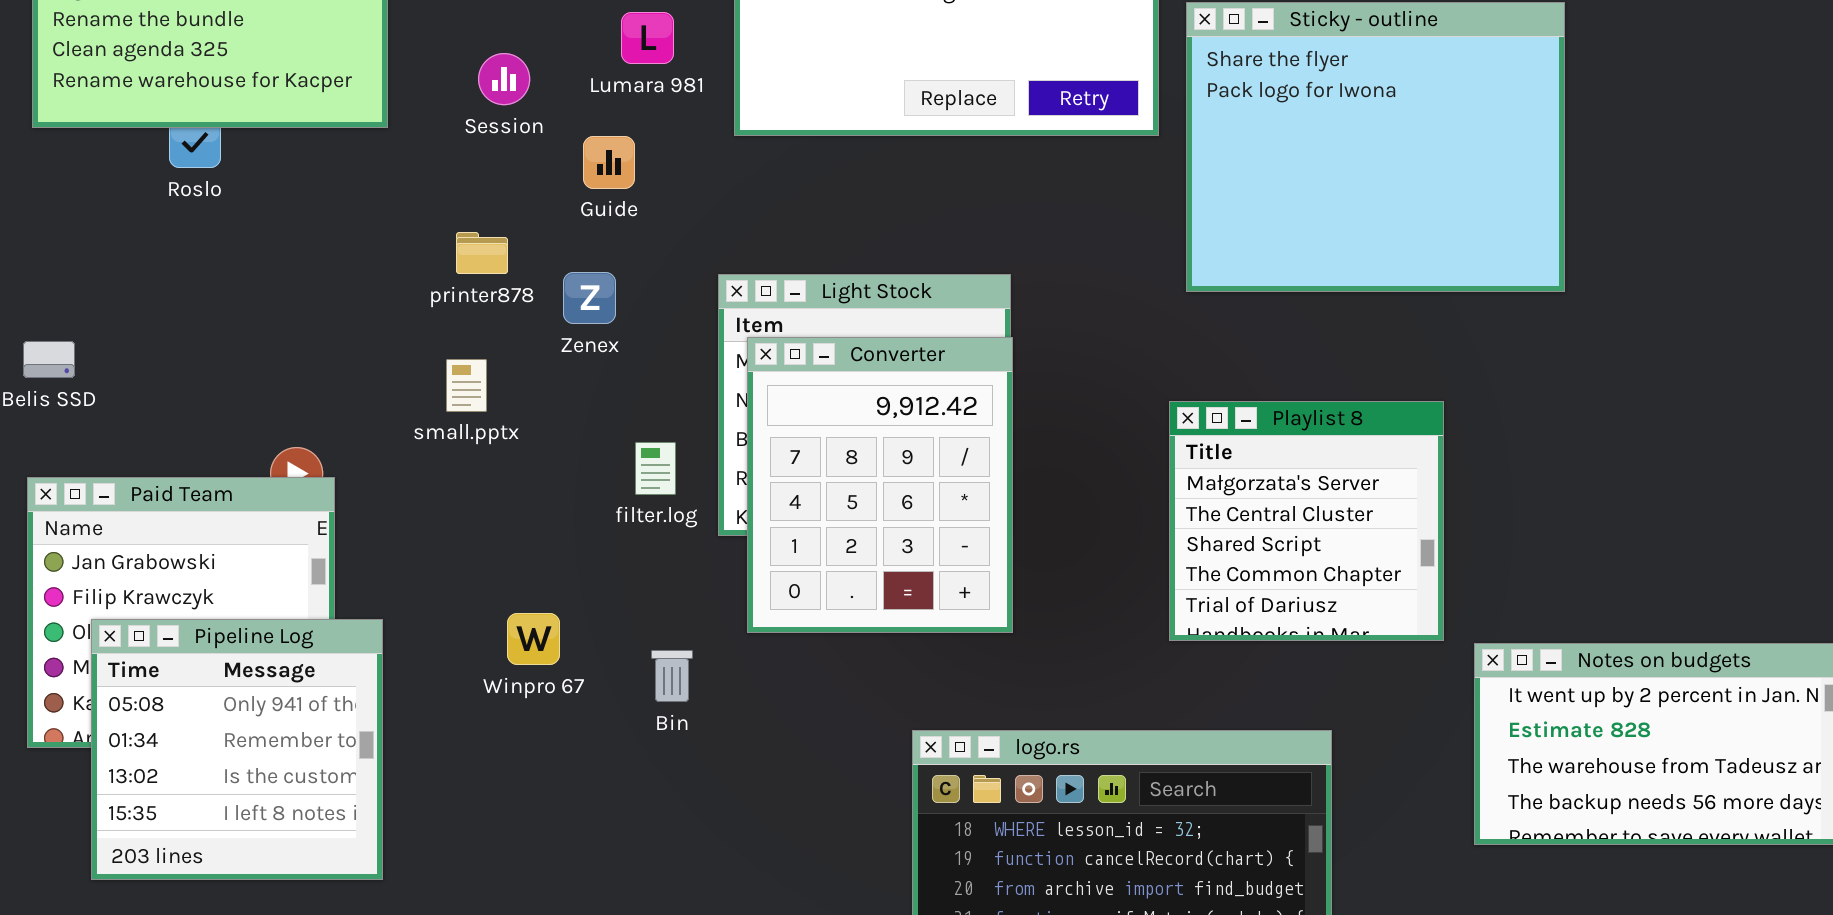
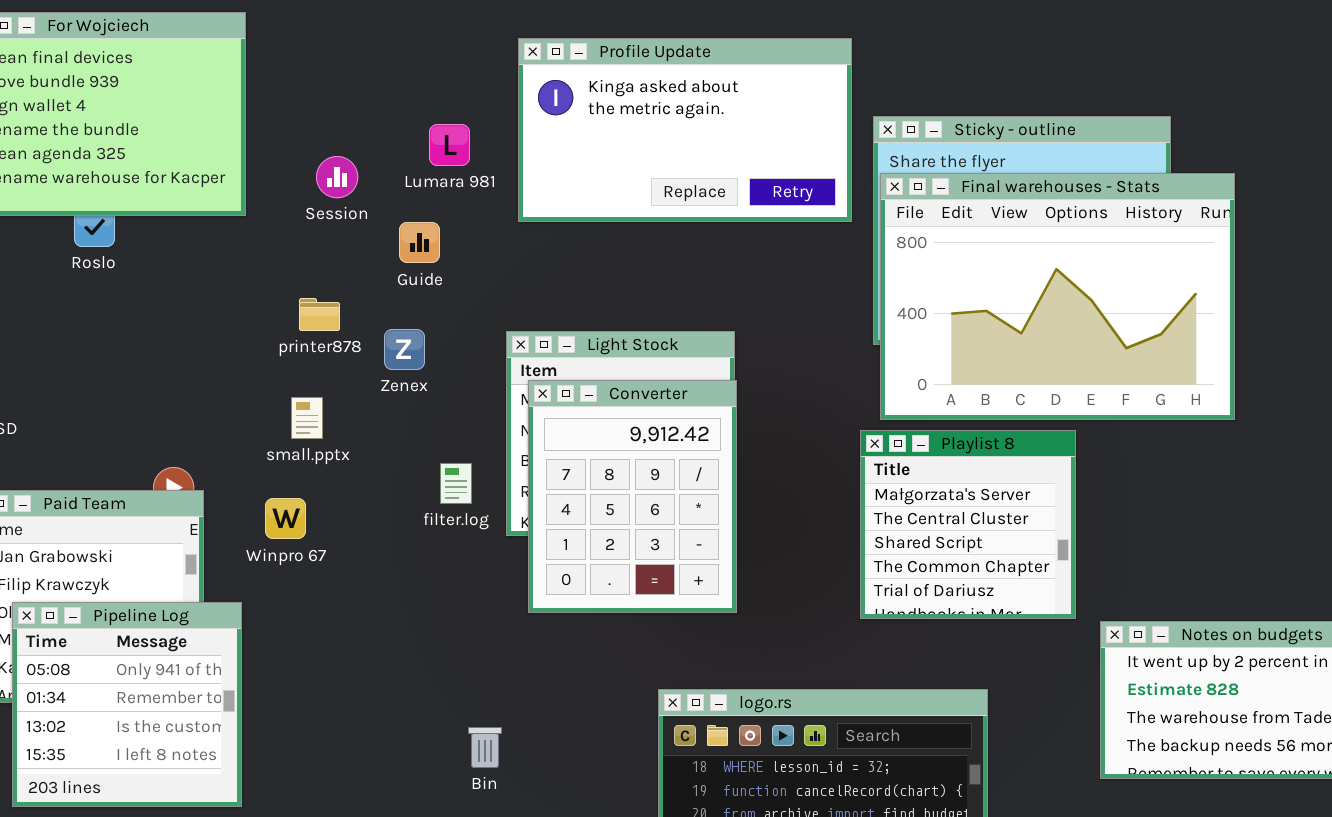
Final warehouses - Stats: none -> [880,173,1235,420], opened
Winpro 67: [507,613,560,665] -> [265,498,306,539], moved
Bin: [651,650,693,702] -> [468,727,502,768], moved

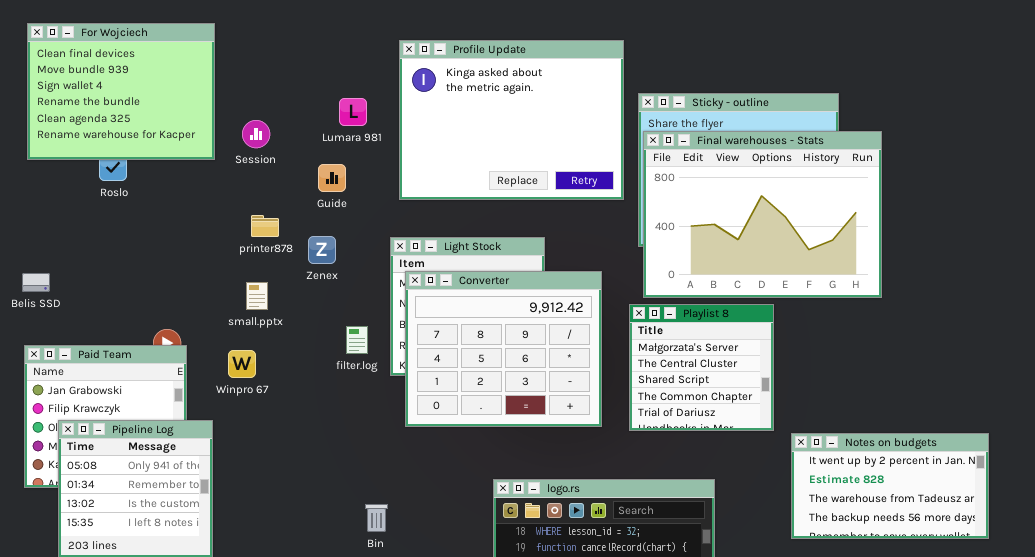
Profile Update: [518,38,852,222] -> [399,40,624,200], resized
Session: [316,156,358,198] -> [242,120,270,148], moved
Converter: [528,380,737,613] -> [405,271,602,427], resized

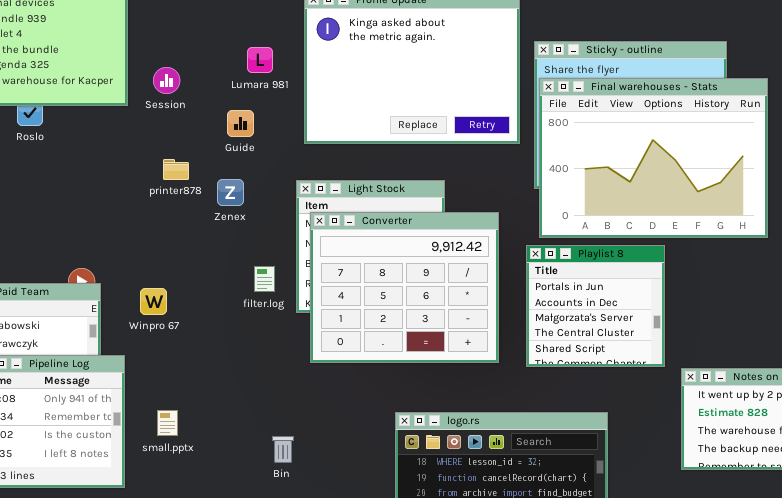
small.pptx: [246,282,268,310] -> [157,410,178,436], moved
Playlist 8: [629,304,774,431] -> [526,245,665,367], scrolled up 2 rows

